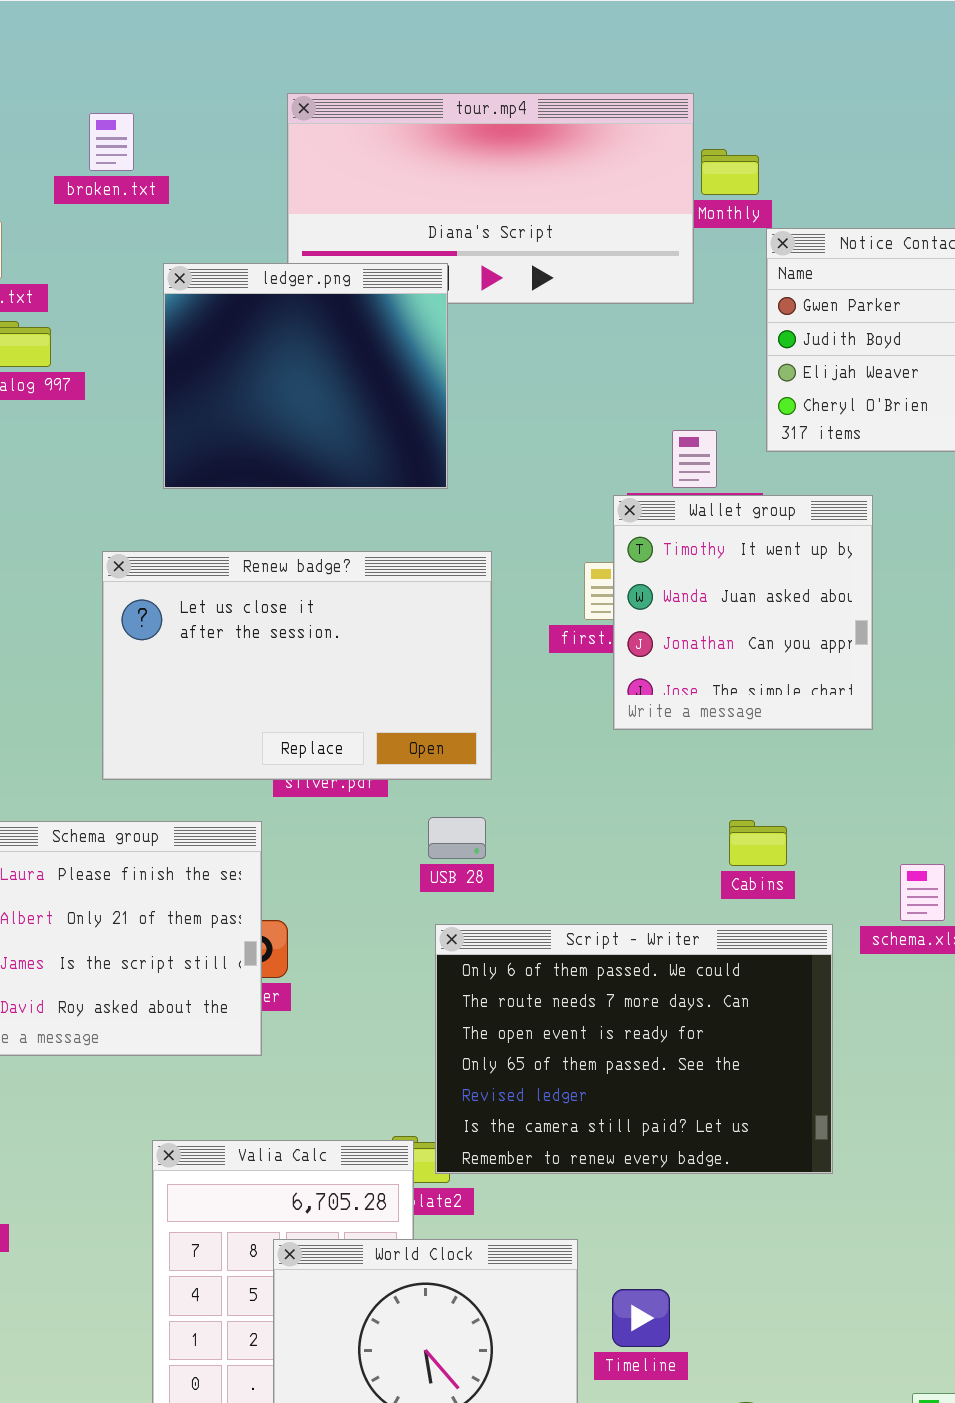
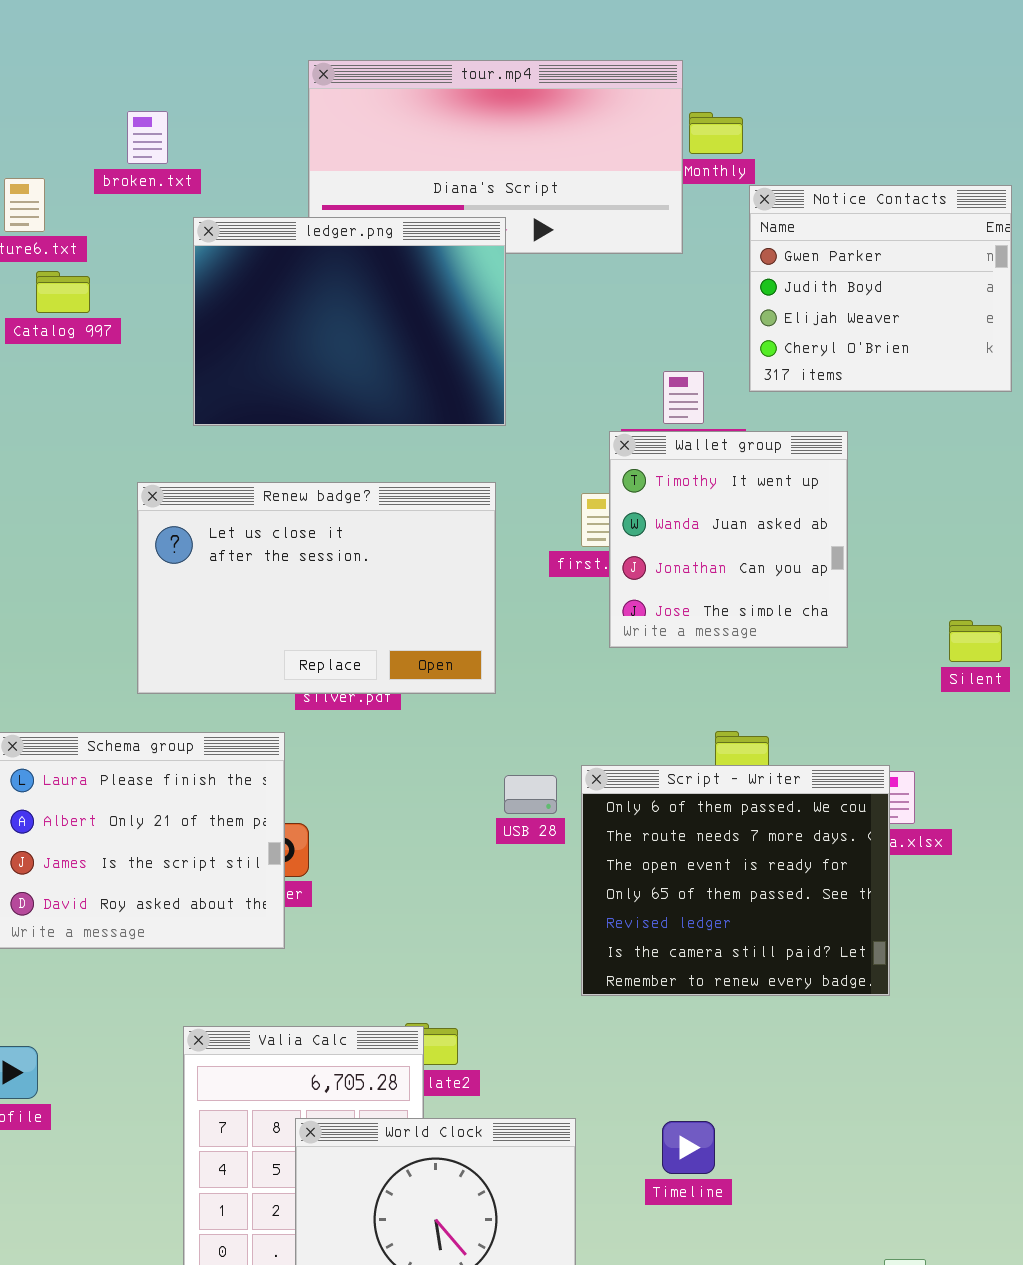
broken.txt: [89,113,134,171] -> [127,111,168,164], moved
ledger.png: [163,263,448,489] -> [193,217,506,426], resized
USB 28: [428,817,486,859] -> [504,775,557,814], moved
Script - Writer: [435,924,833,1174] -> [581,765,890,996], moved, resized
Timeline: [612,1289,670,1347] -> [662,1121,715,1174], moved

